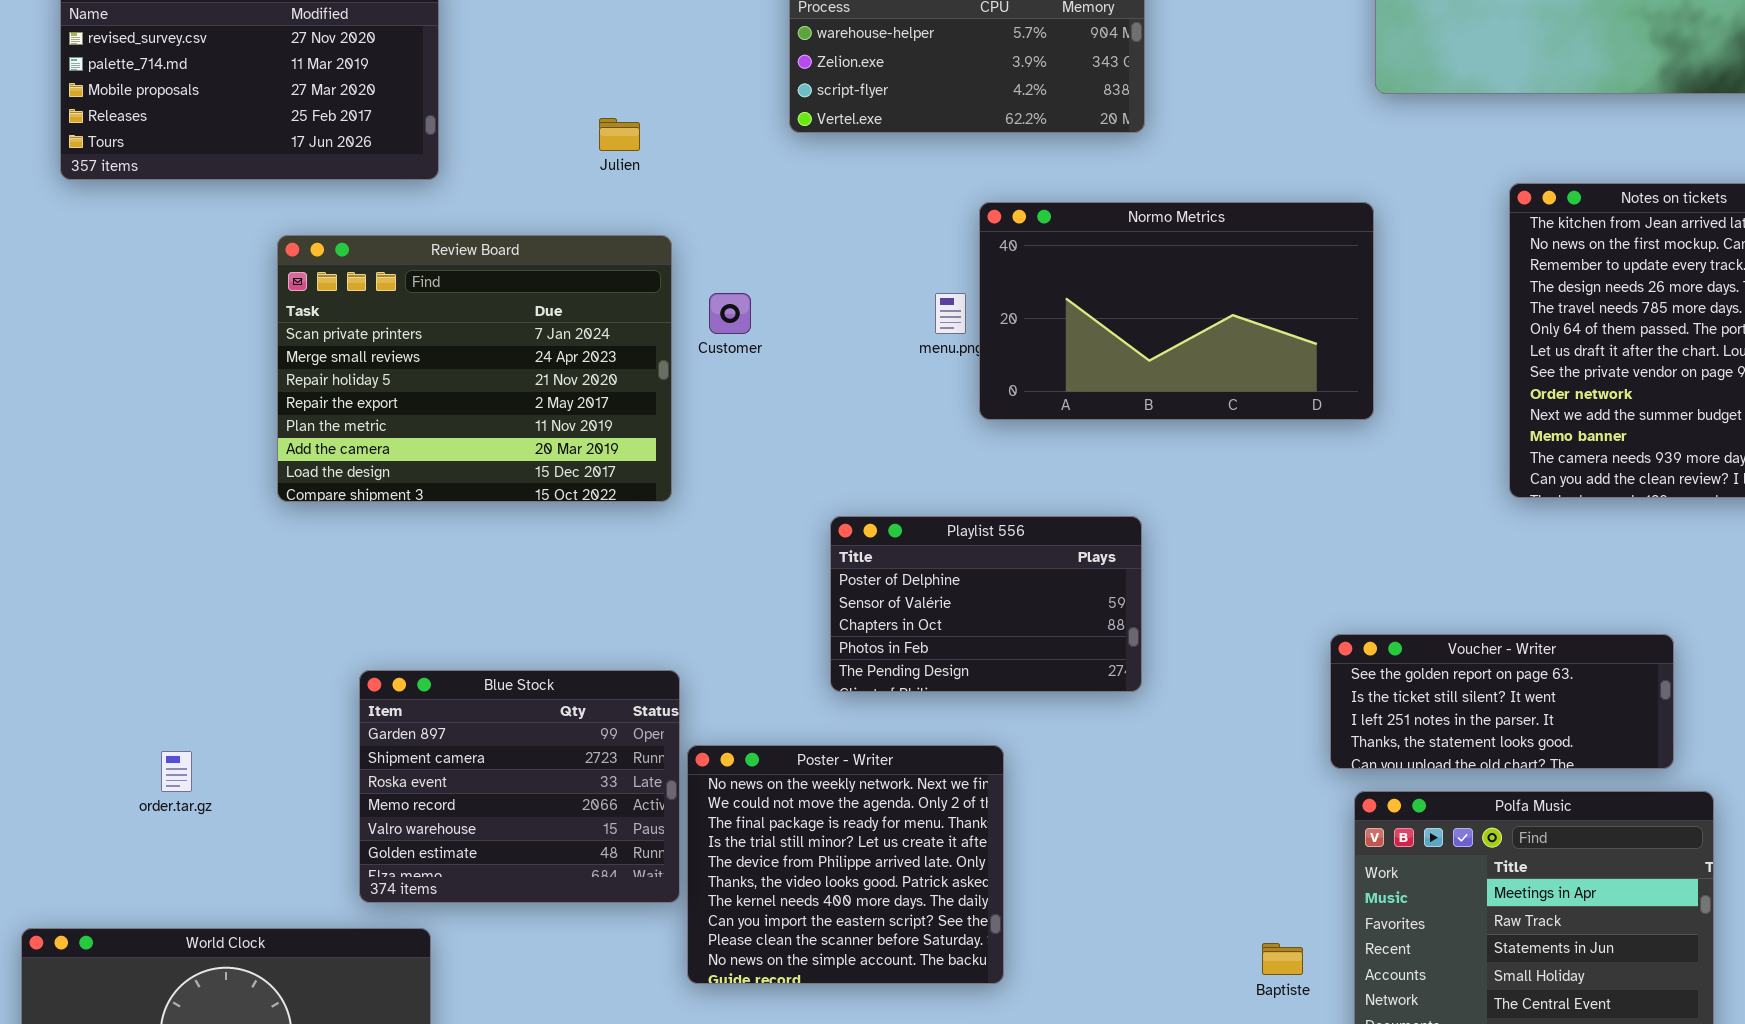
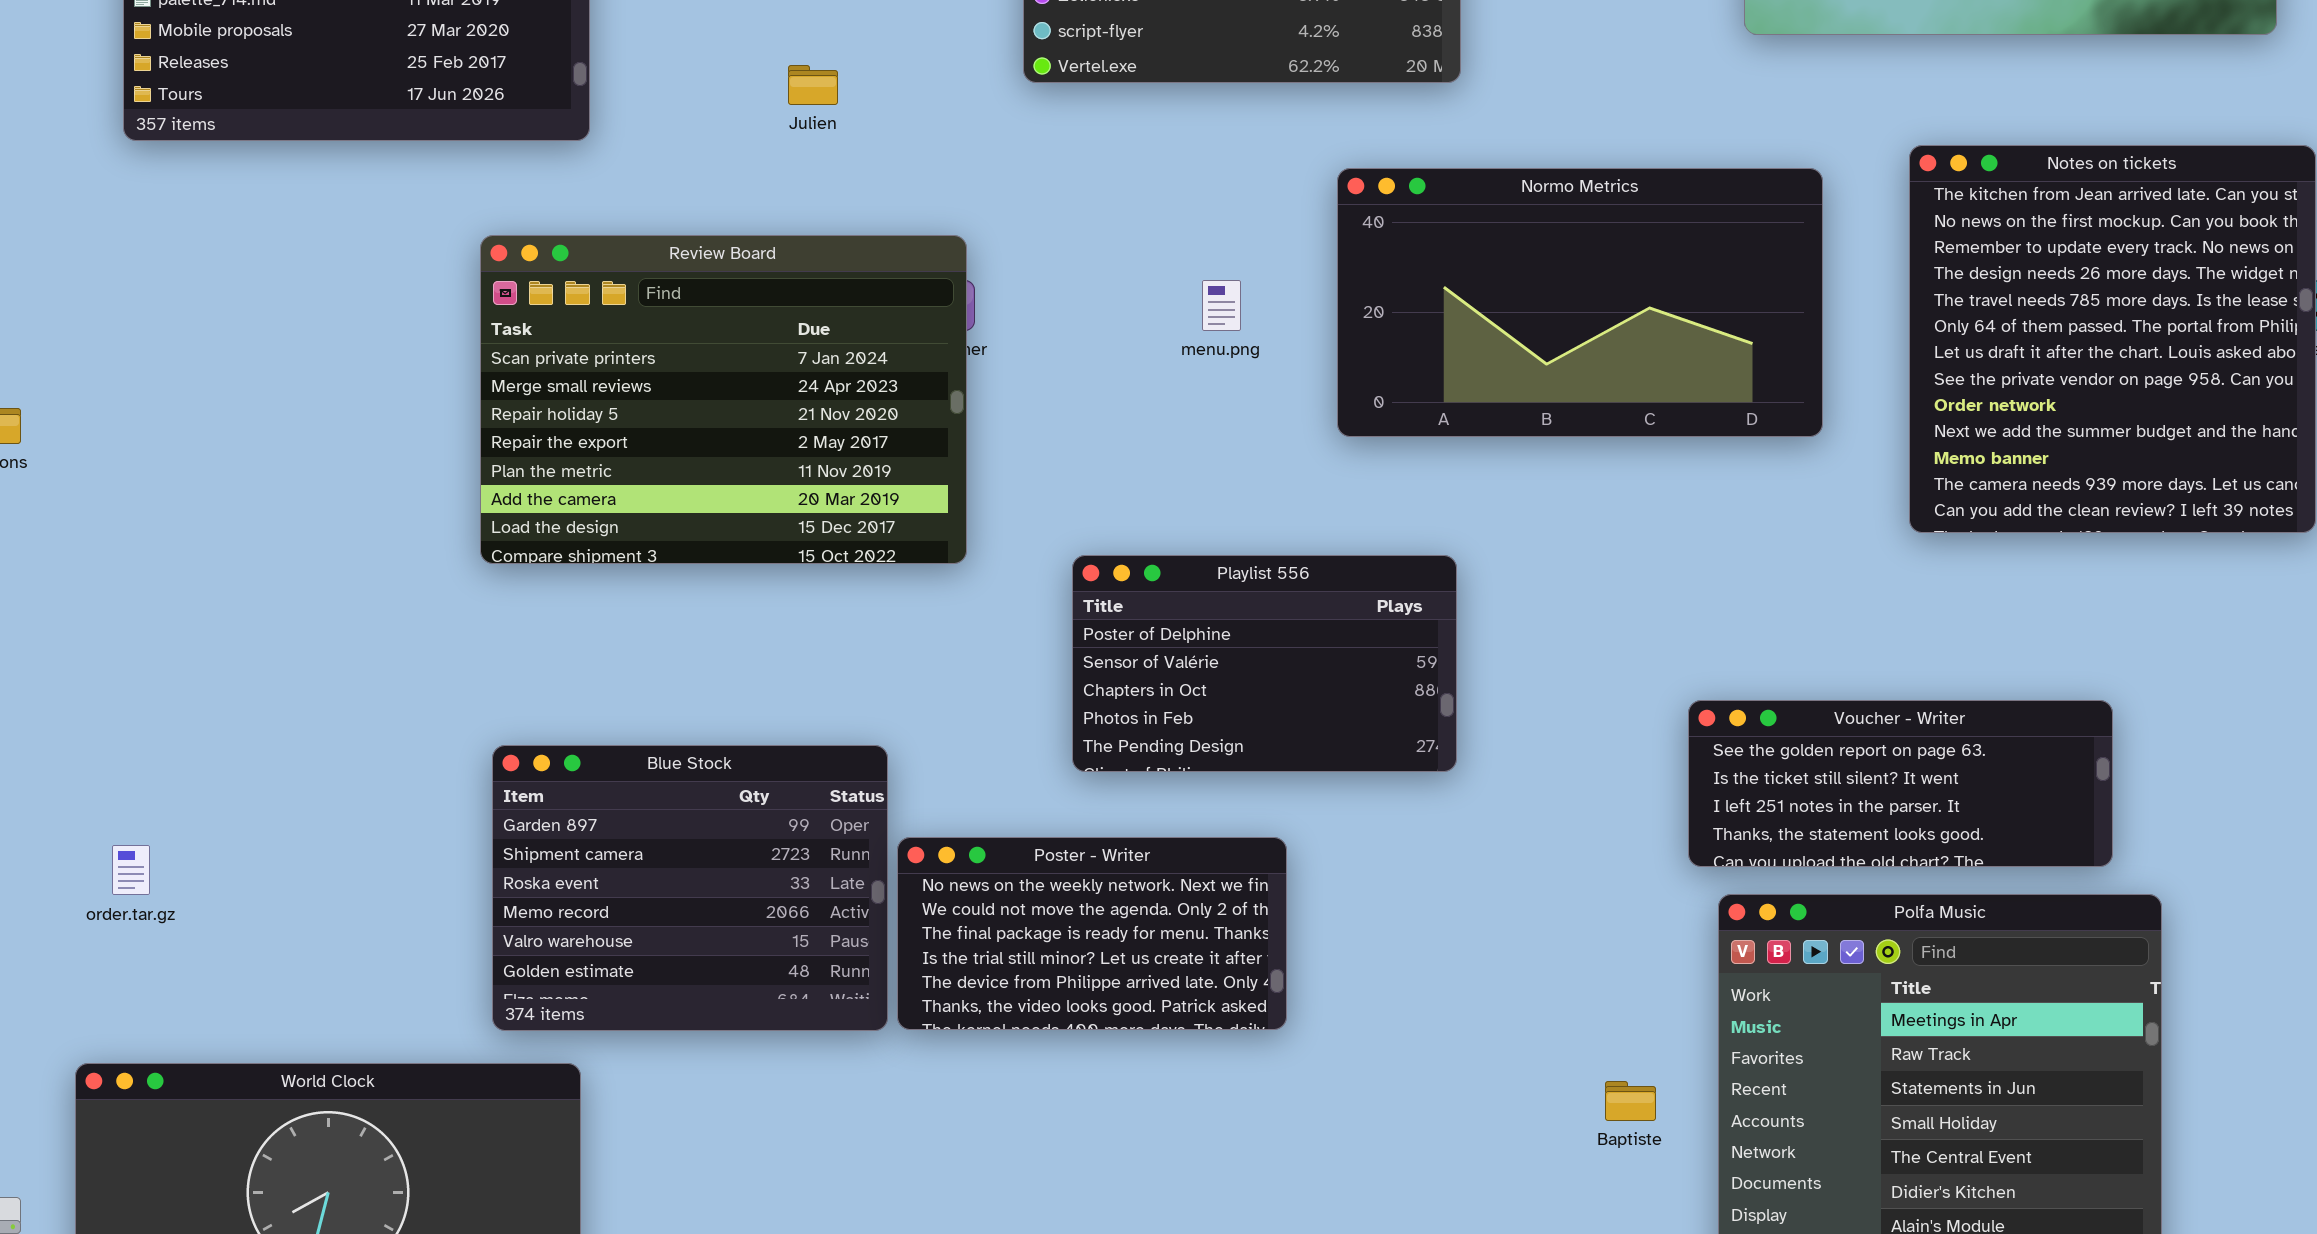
Normo Metrics: [979,202,1374,420] -> [1337,168,1823,437], moved
Review Board: [277,235,672,502] -> [480,235,967,564], moved
Poster - Writer: [687,745,1004,984] -> [897,837,1287,1030], resized
order.tar.gz: [161,751,192,792] -> [112,845,150,895], moved

